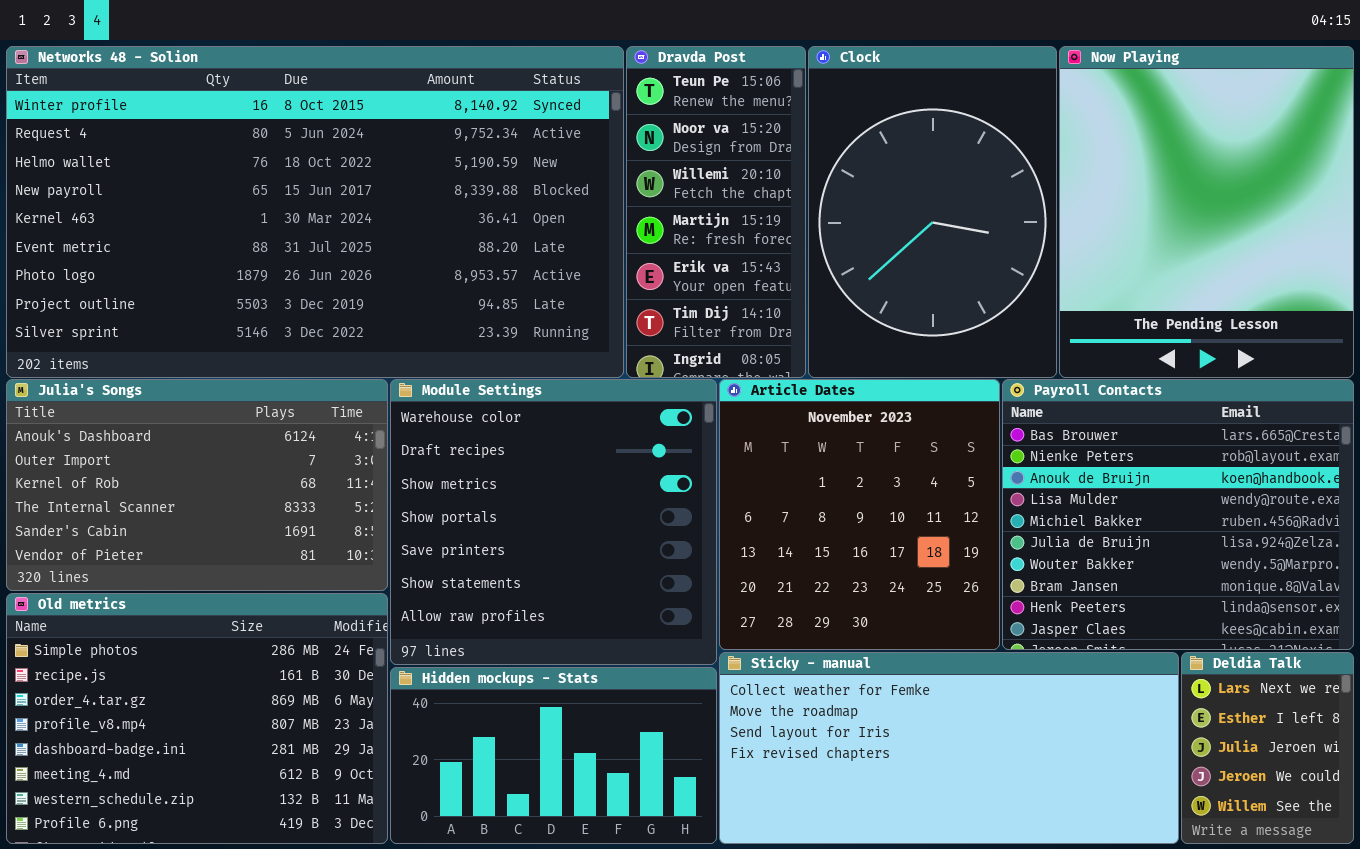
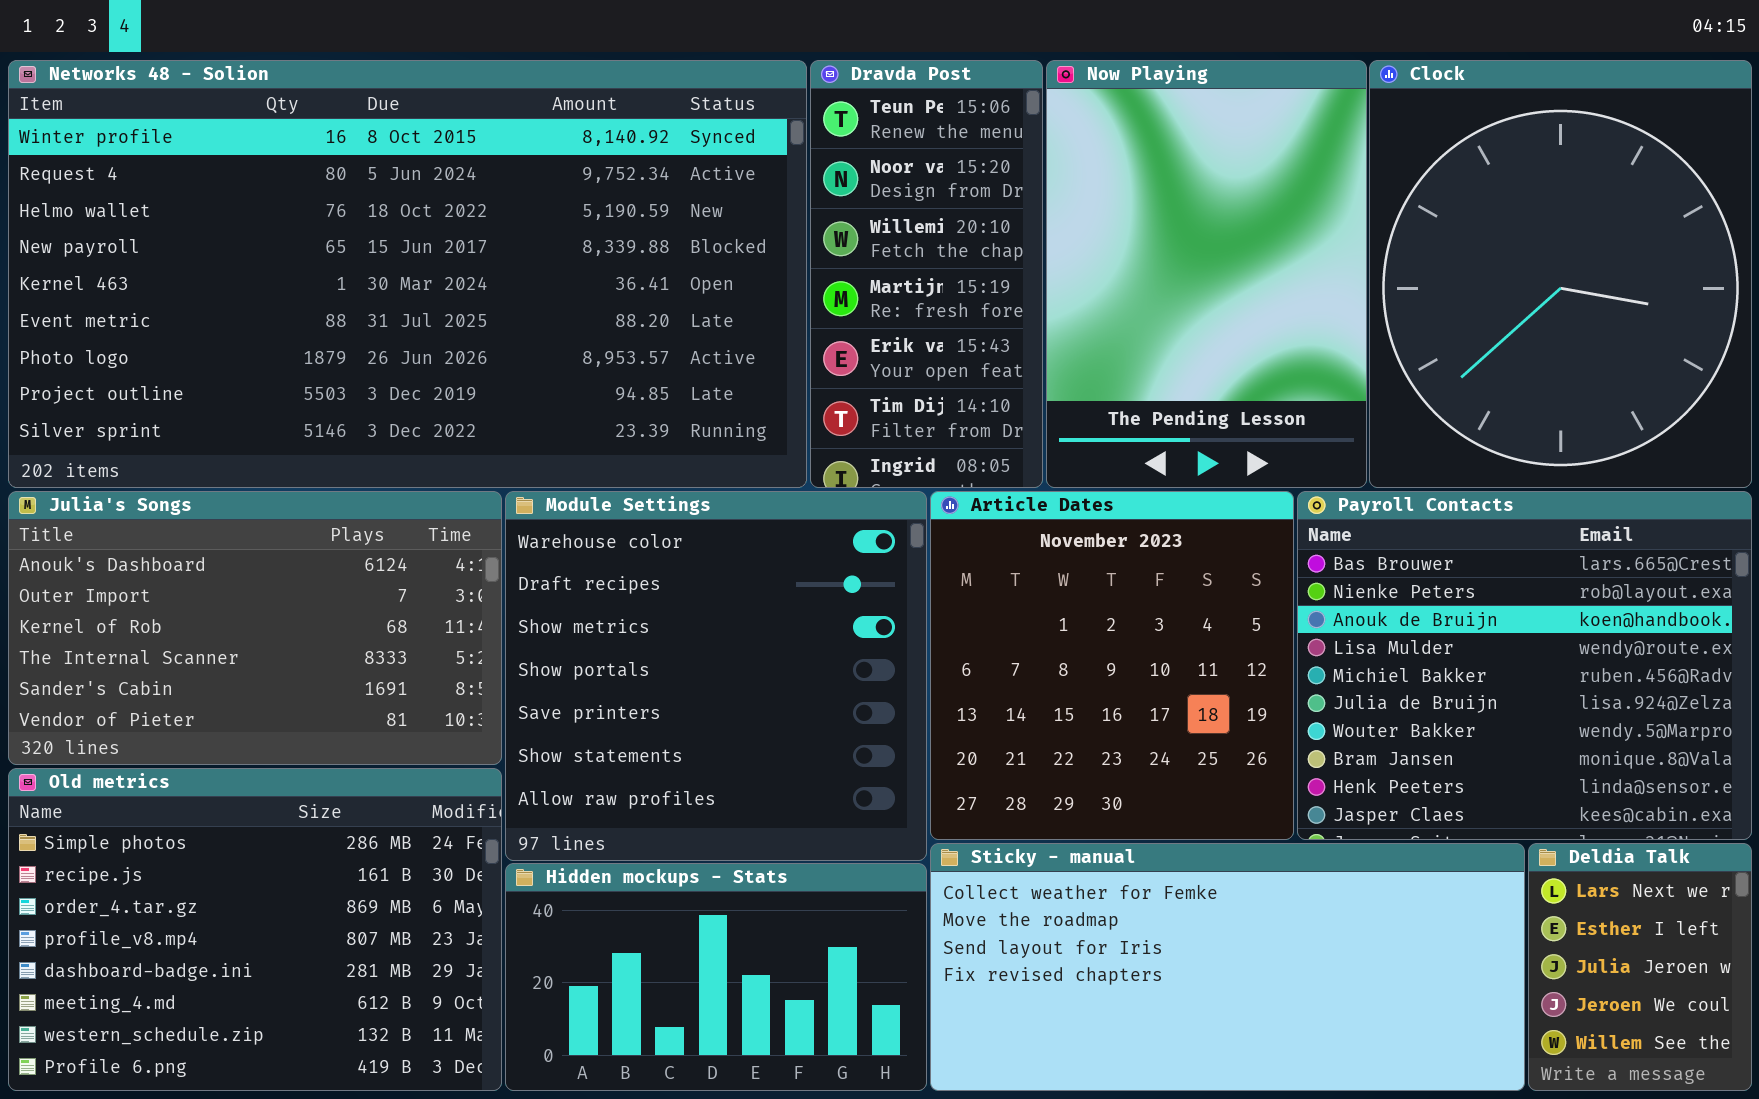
Clock: [808,46,1057,378] -> [1369,60,1752,488], moved, resized
Now Playing: [1059,46,1354,378] -> [1046,60,1367,488], moved, resized

